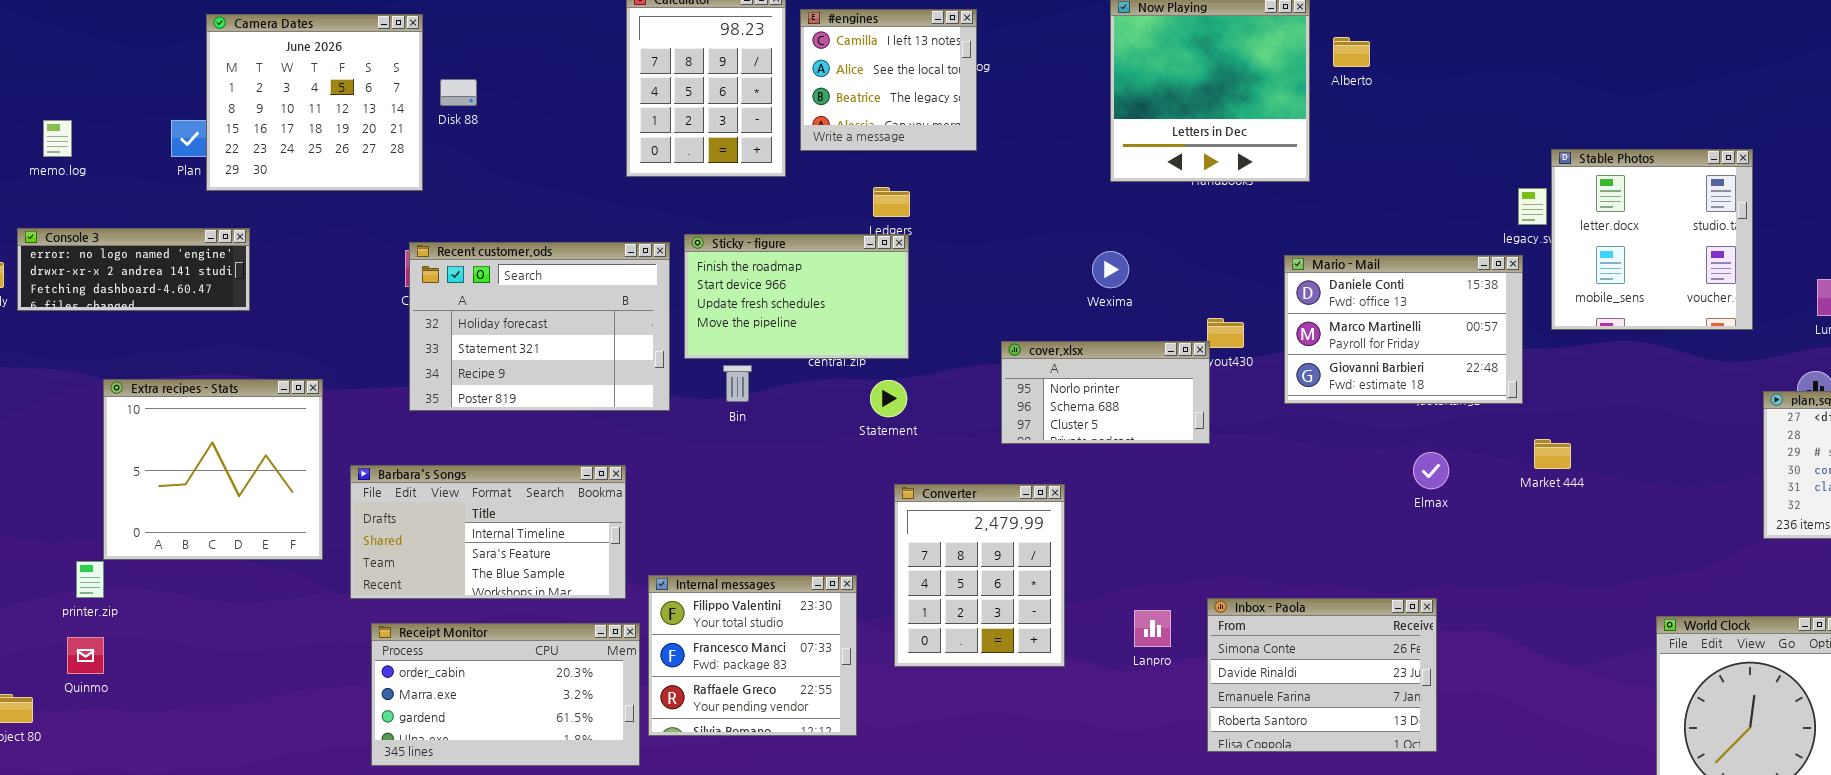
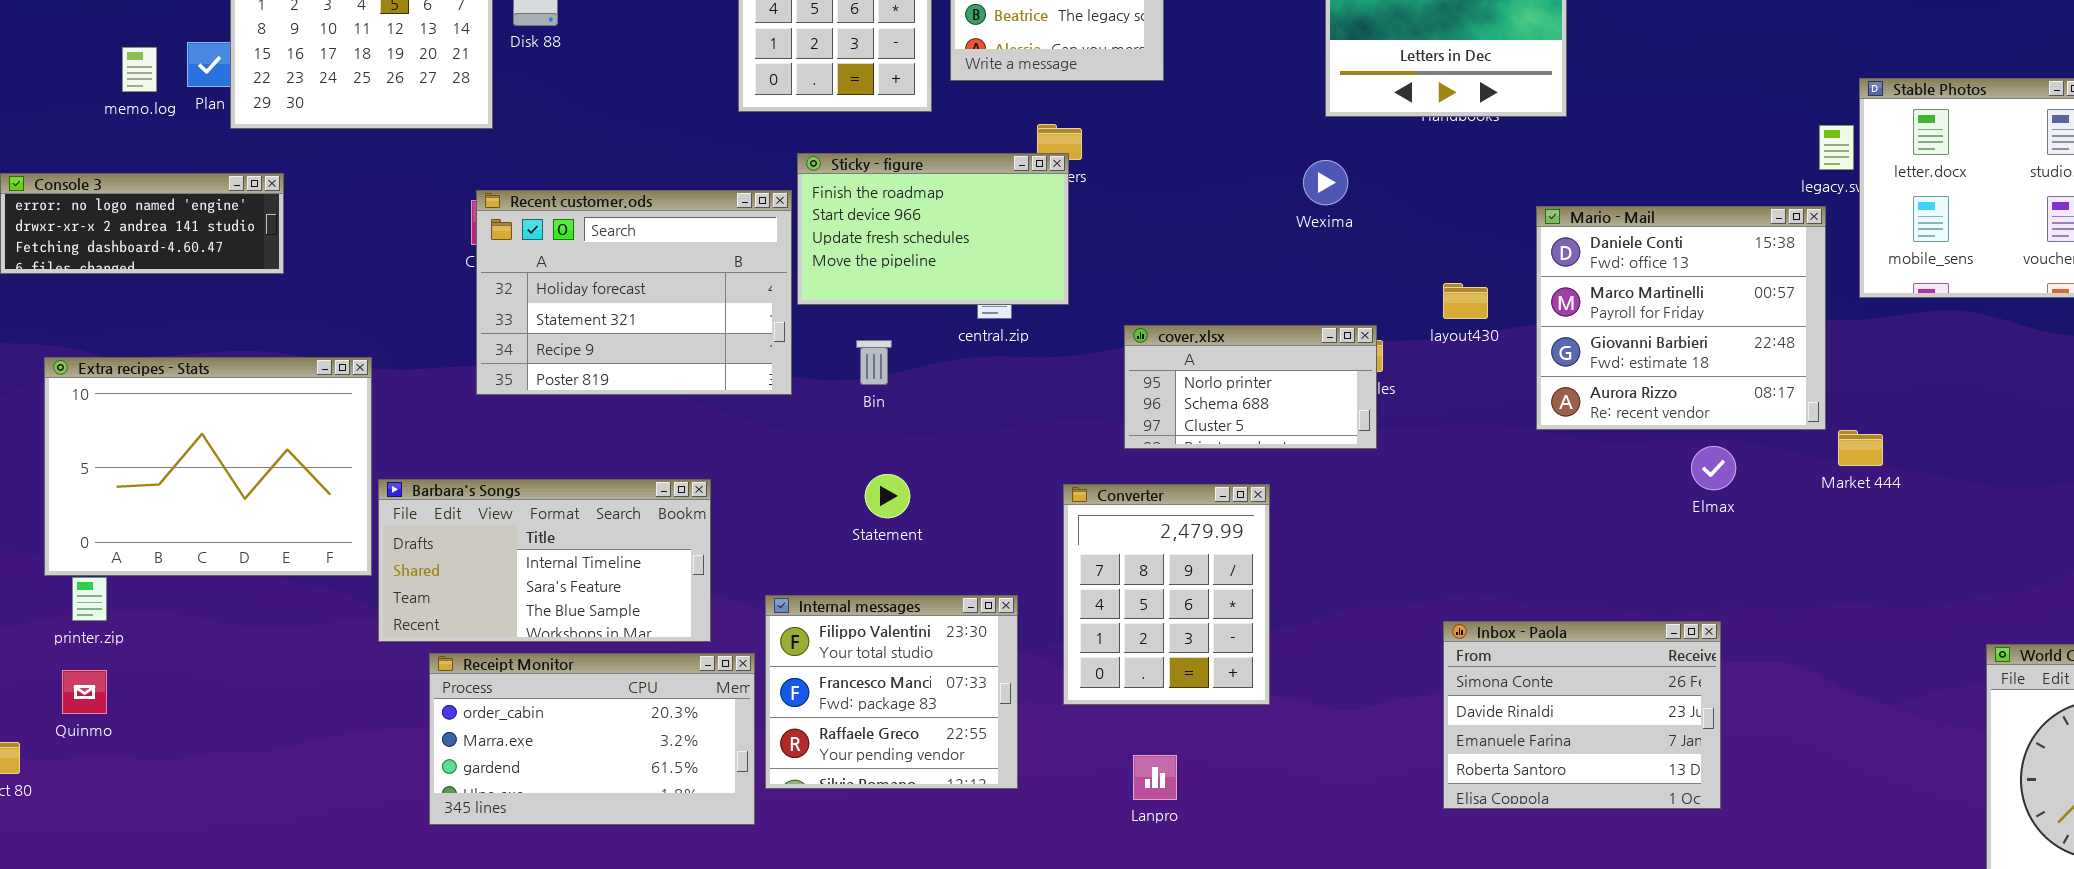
memo.log: [43,120,72,157] -> [122,47,157,92], moved
Sticky - figure: [684,234,909,359] -> [797,153,1069,305], moved
Wexima: [1092,251,1129,288] -> [1303,160,1348,205], moved
Mario - Mail: [1284,255,1523,404] -> [1536,206,1826,430], resized
cover.xlsx: [1001,341,1210,444] -> [1124,325,1377,449], moved
Extra recipes - Stats: [103,379,323,560] -> [44,357,372,576], resized
Statement: [870,380,907,417] -> [865,474,910,518], moved
Barbara's Songs: [350,465,626,599] -> [378,479,711,642], moved
Lanpro: [1134,610,1171,647] -> [1133,755,1177,800], moved

